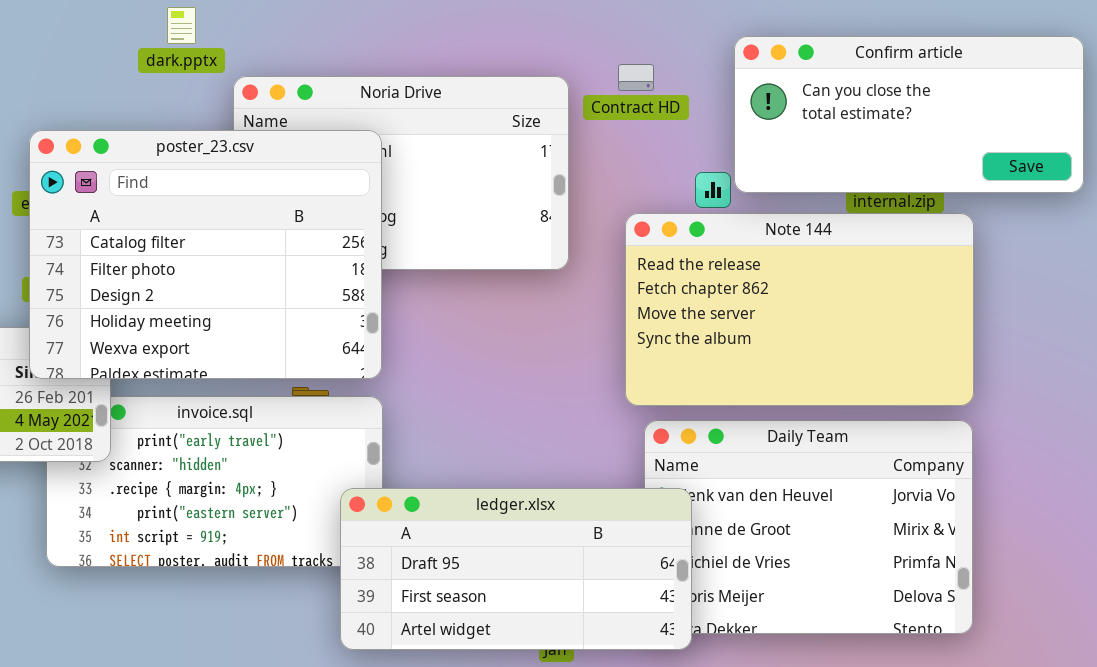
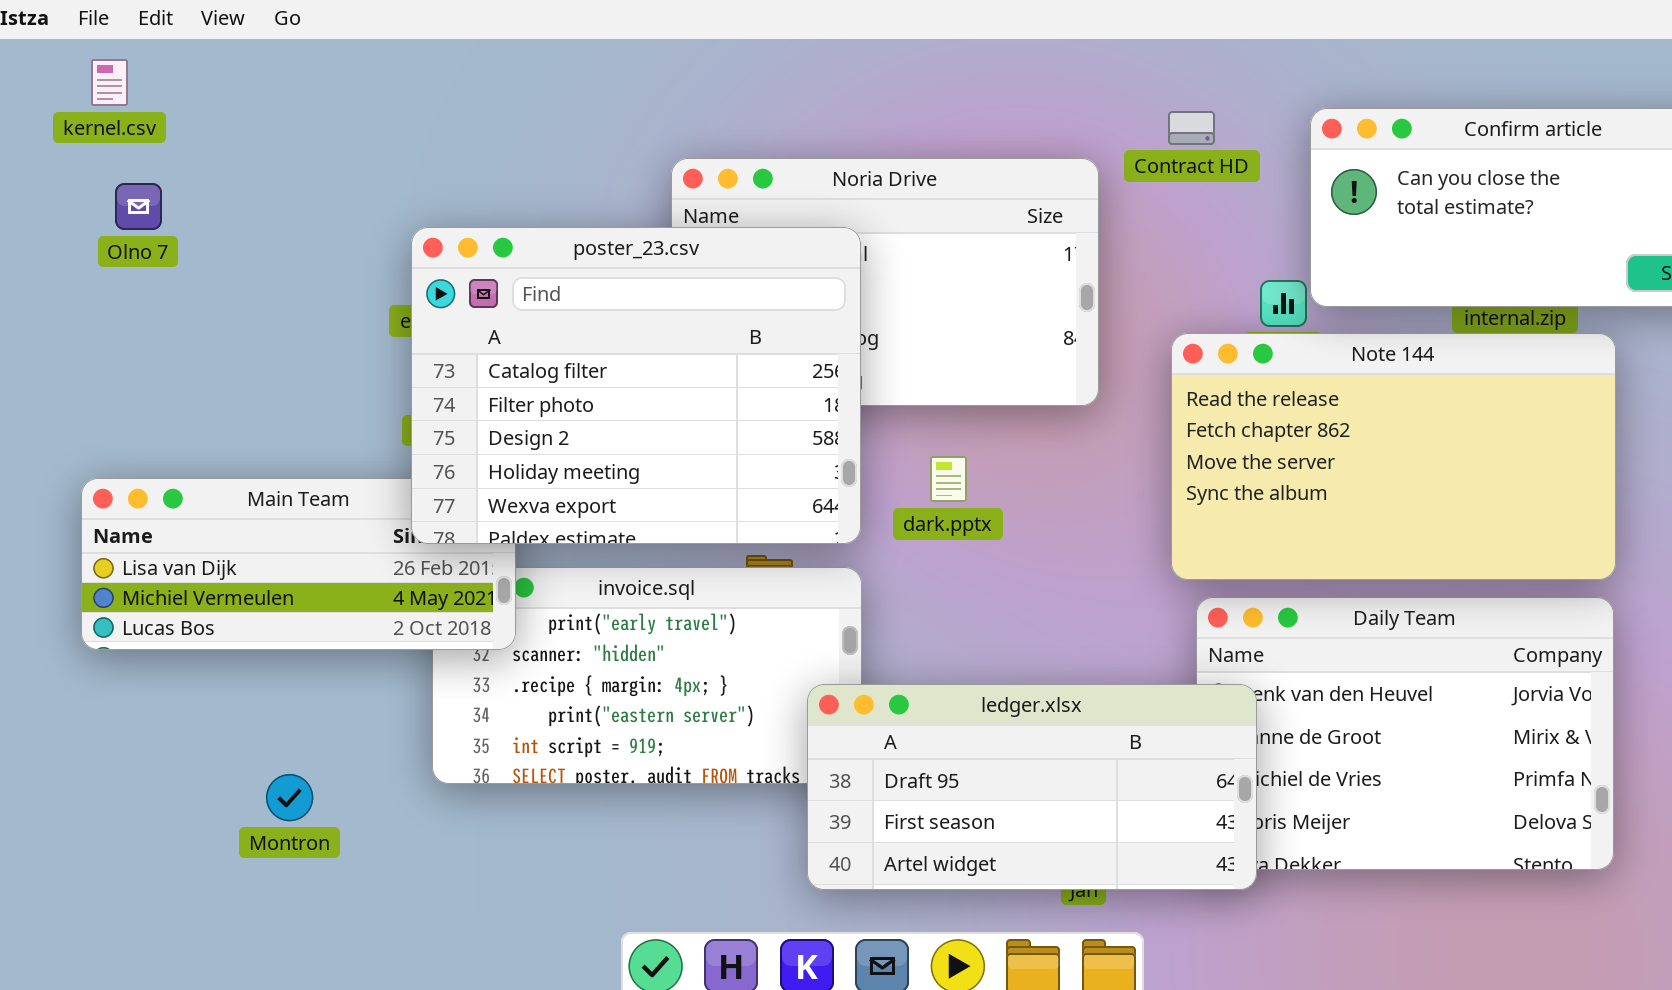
dark.pptx: [167,7,196,44] -> [930,456,967,502], moved
Contract HD: [618,64,654,91] -> [1168,111,1215,145], moved

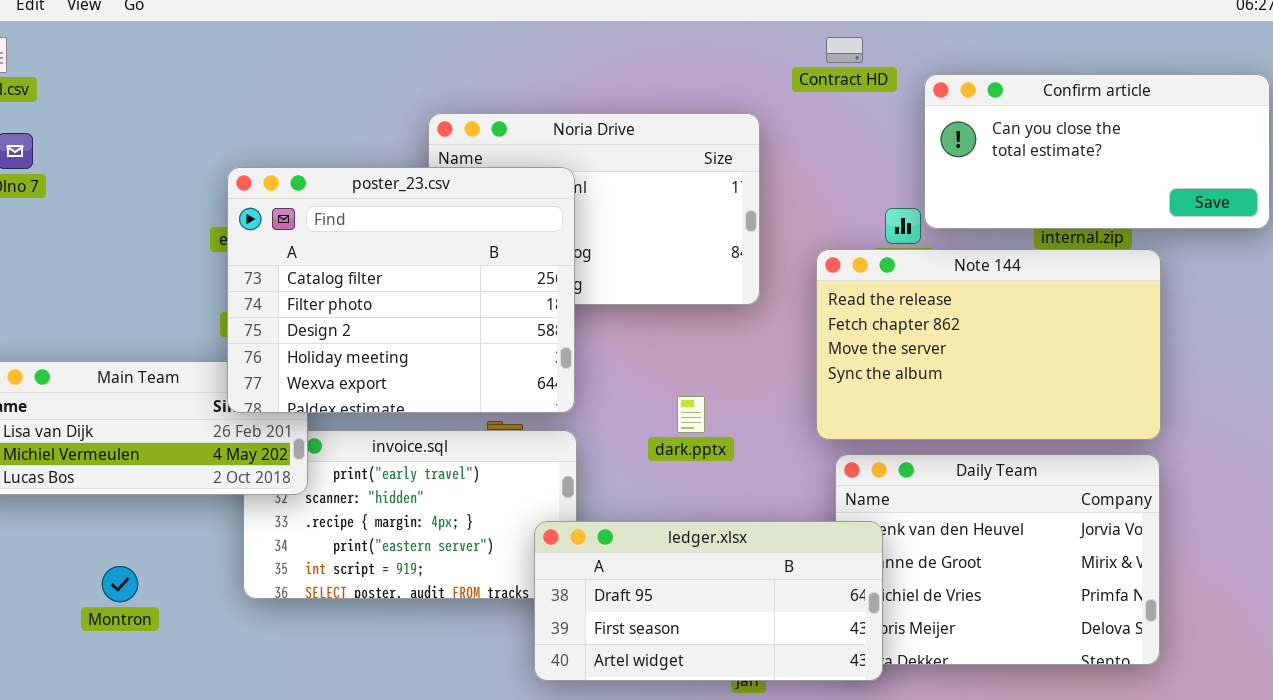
Contract HD: [1168,111,1215,145] -> [826,37,863,63], moved
dark.pptx: [930,456,967,502] -> [677,396,705,433], moved
Montron: [266,774,313,821] -> [102,566,138,602], moved

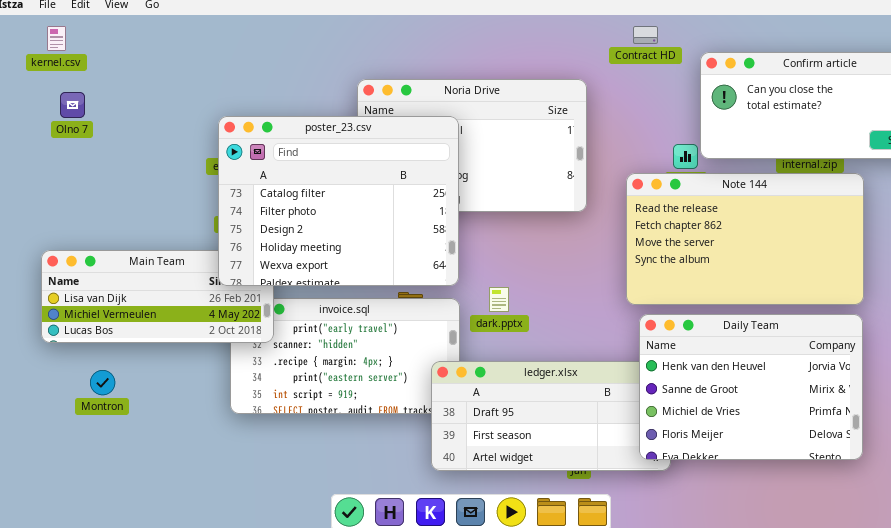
dark.pptx: [677,396,705,433] -> [489,287,509,312], moved
Daily Team: [835,454,1160,665] -> [639,314,863,460], raised
Montron: [102,566,138,602] -> [90,370,115,395], moved

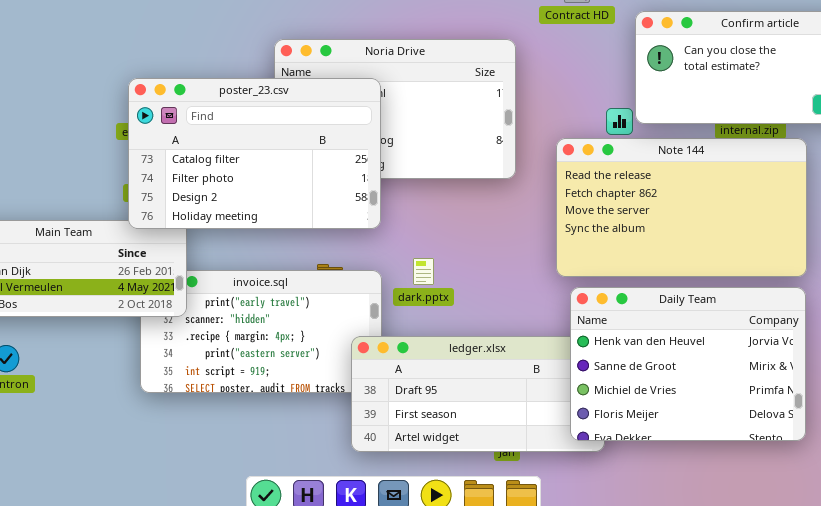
poster_23.csv: [218,116,459,286] -> [128,78,381,229], resized

